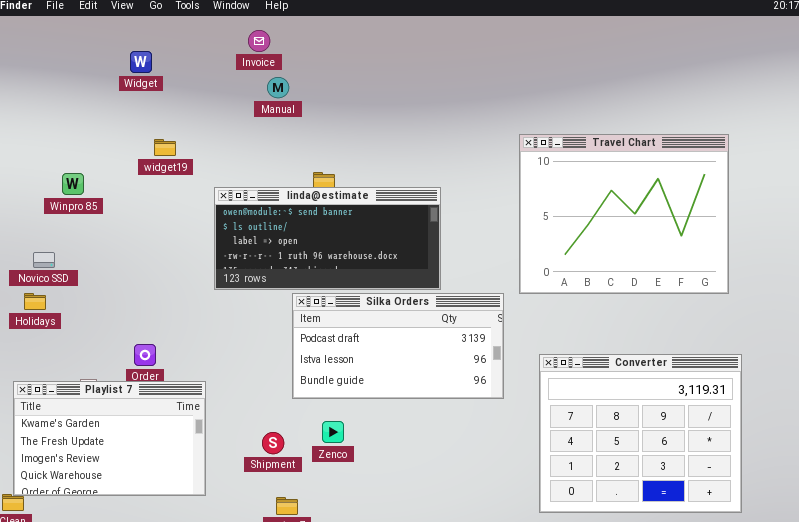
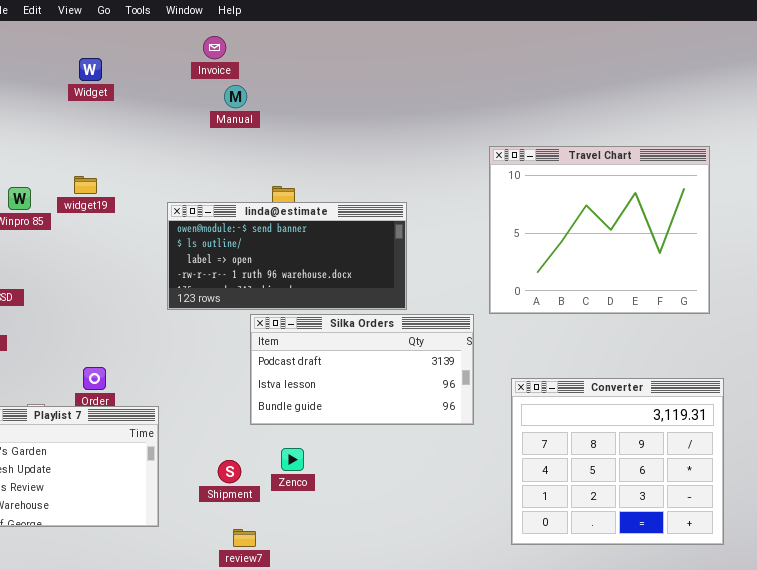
widget19: [154,139,176,156] -> [74,176,97,194], moved

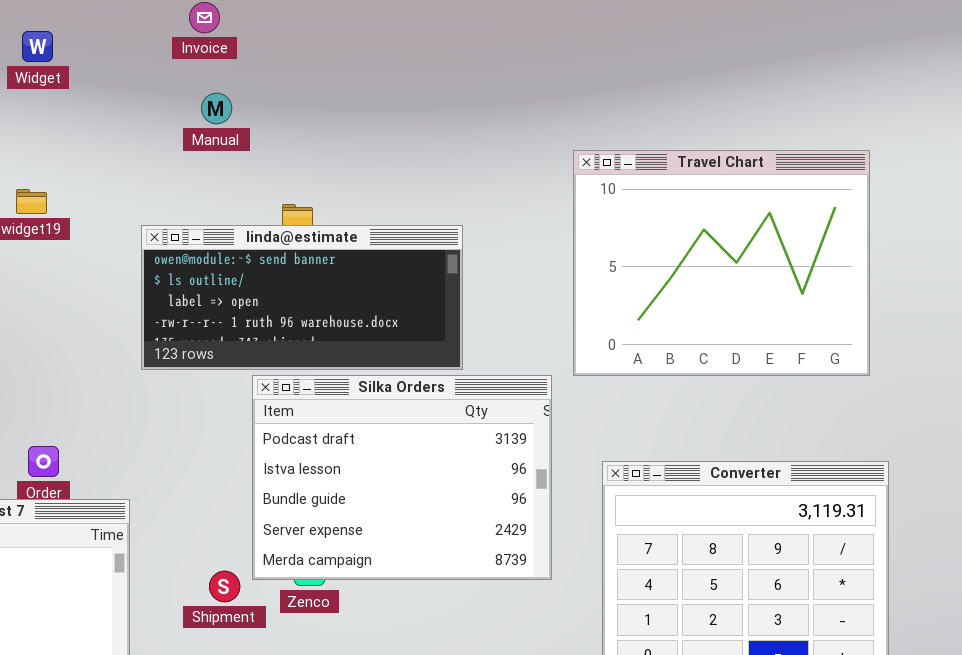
Manual: [224,85,247,108] -> [201,93,232,124], moved
Silka Orders: [250,314,474,425] -> [252,375,552,580], resized

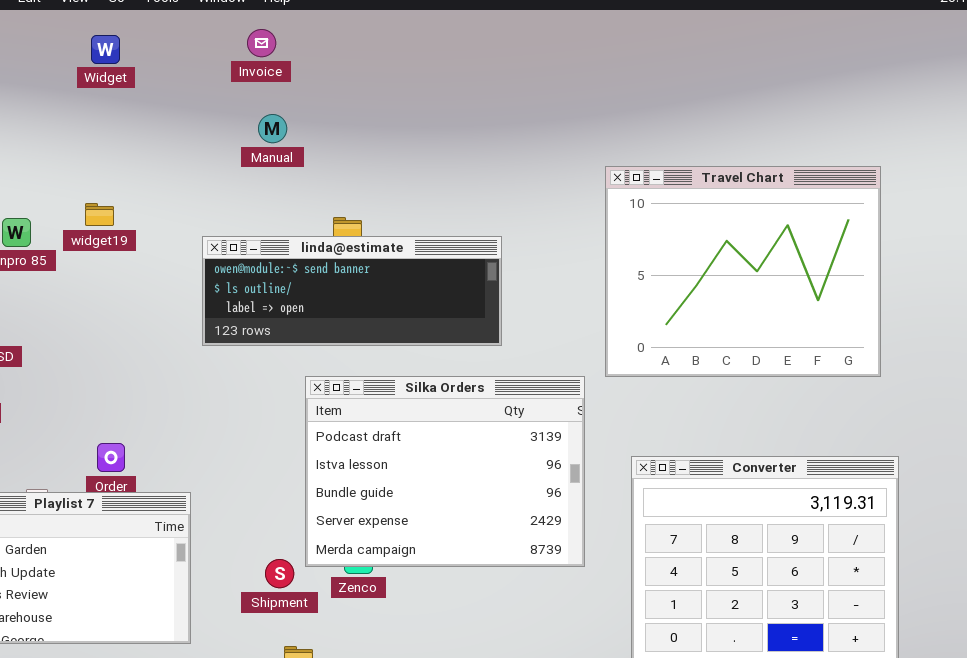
Widget: [22,31,53,62] -> [91,35,120,64], moved
linda@estimate: [141,225,463,370] -> [202,236,502,346], resized

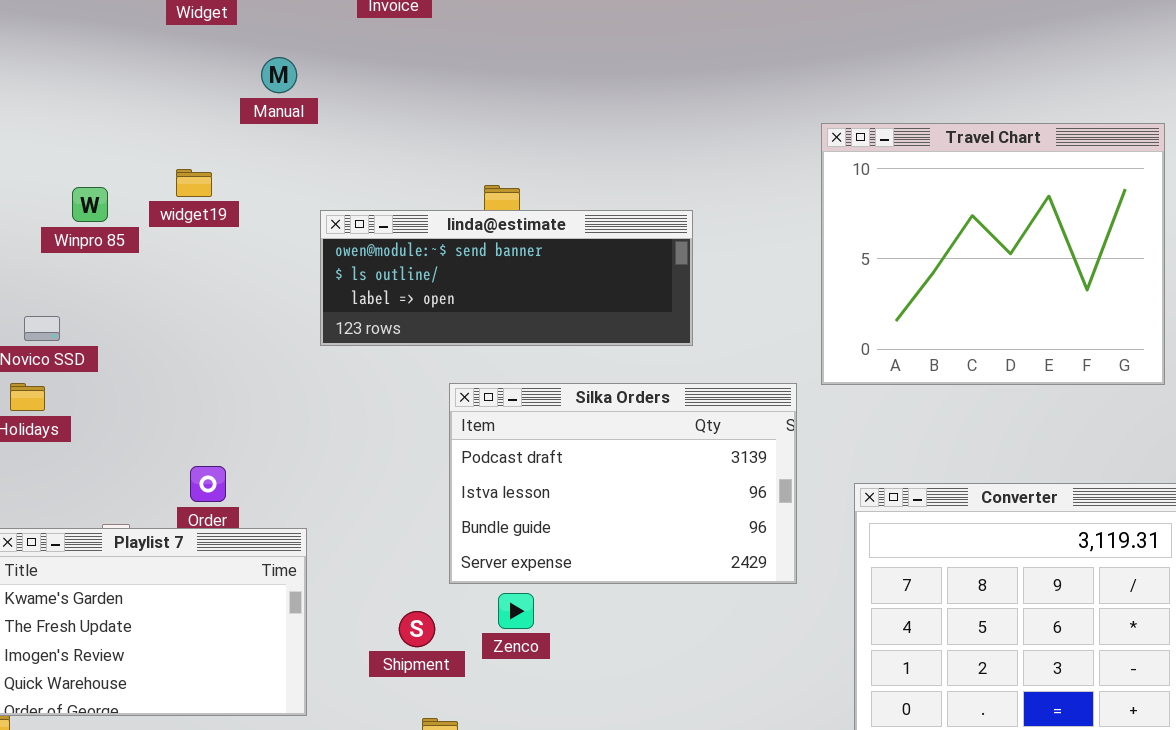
Manual: [258,114,287,143] -> [261,57,297,93], moved
Silka Orders: [305,376,585,567] -> [449,383,797,584], resized

